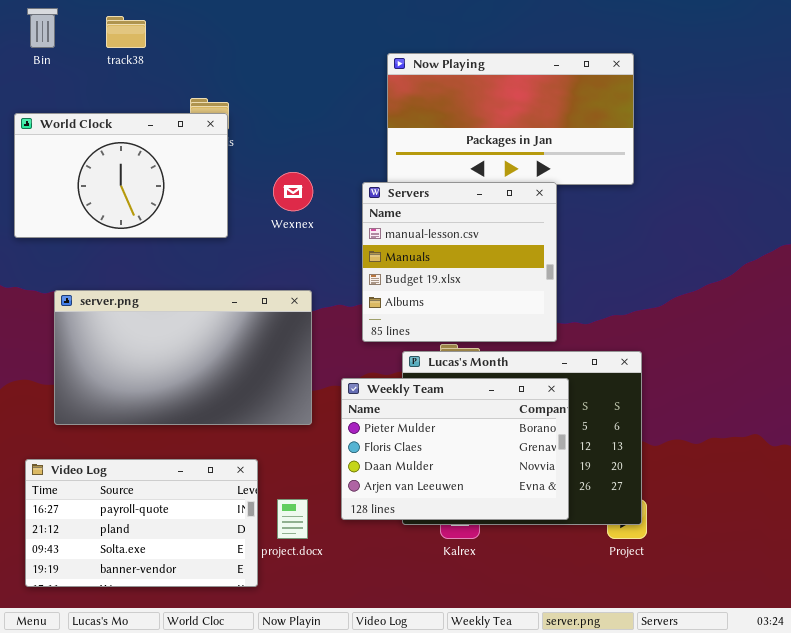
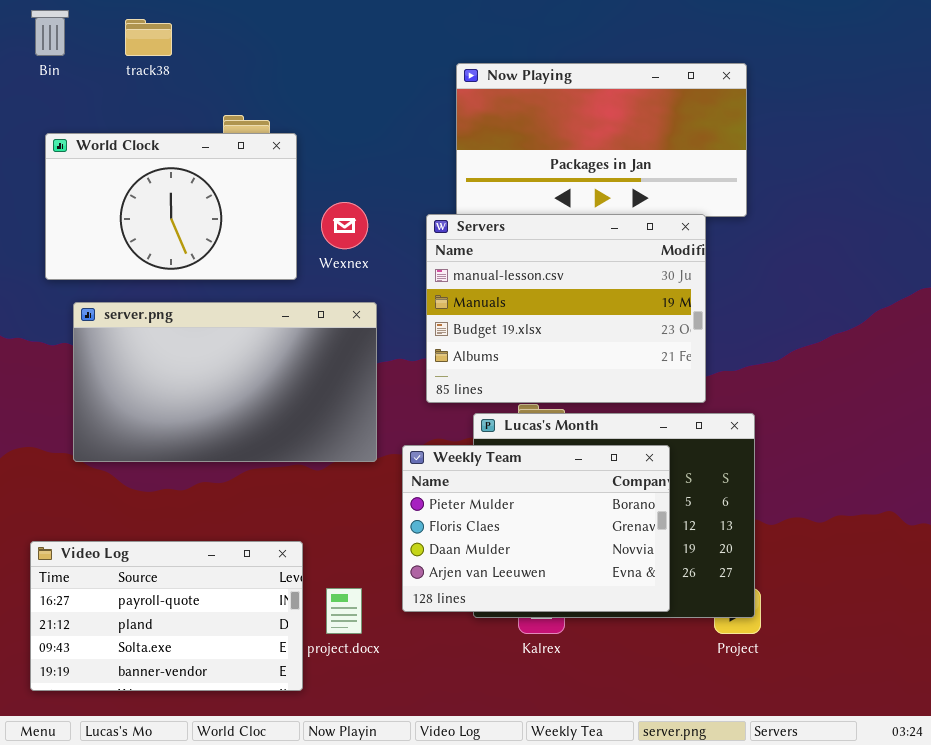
World Clock: [14,113,228,238] -> [45,133,297,280], moved
Servers: [362,182,557,342] -> [426,214,706,403], resized
server.png: [54,290,312,425] -> [73,302,377,462], moved

